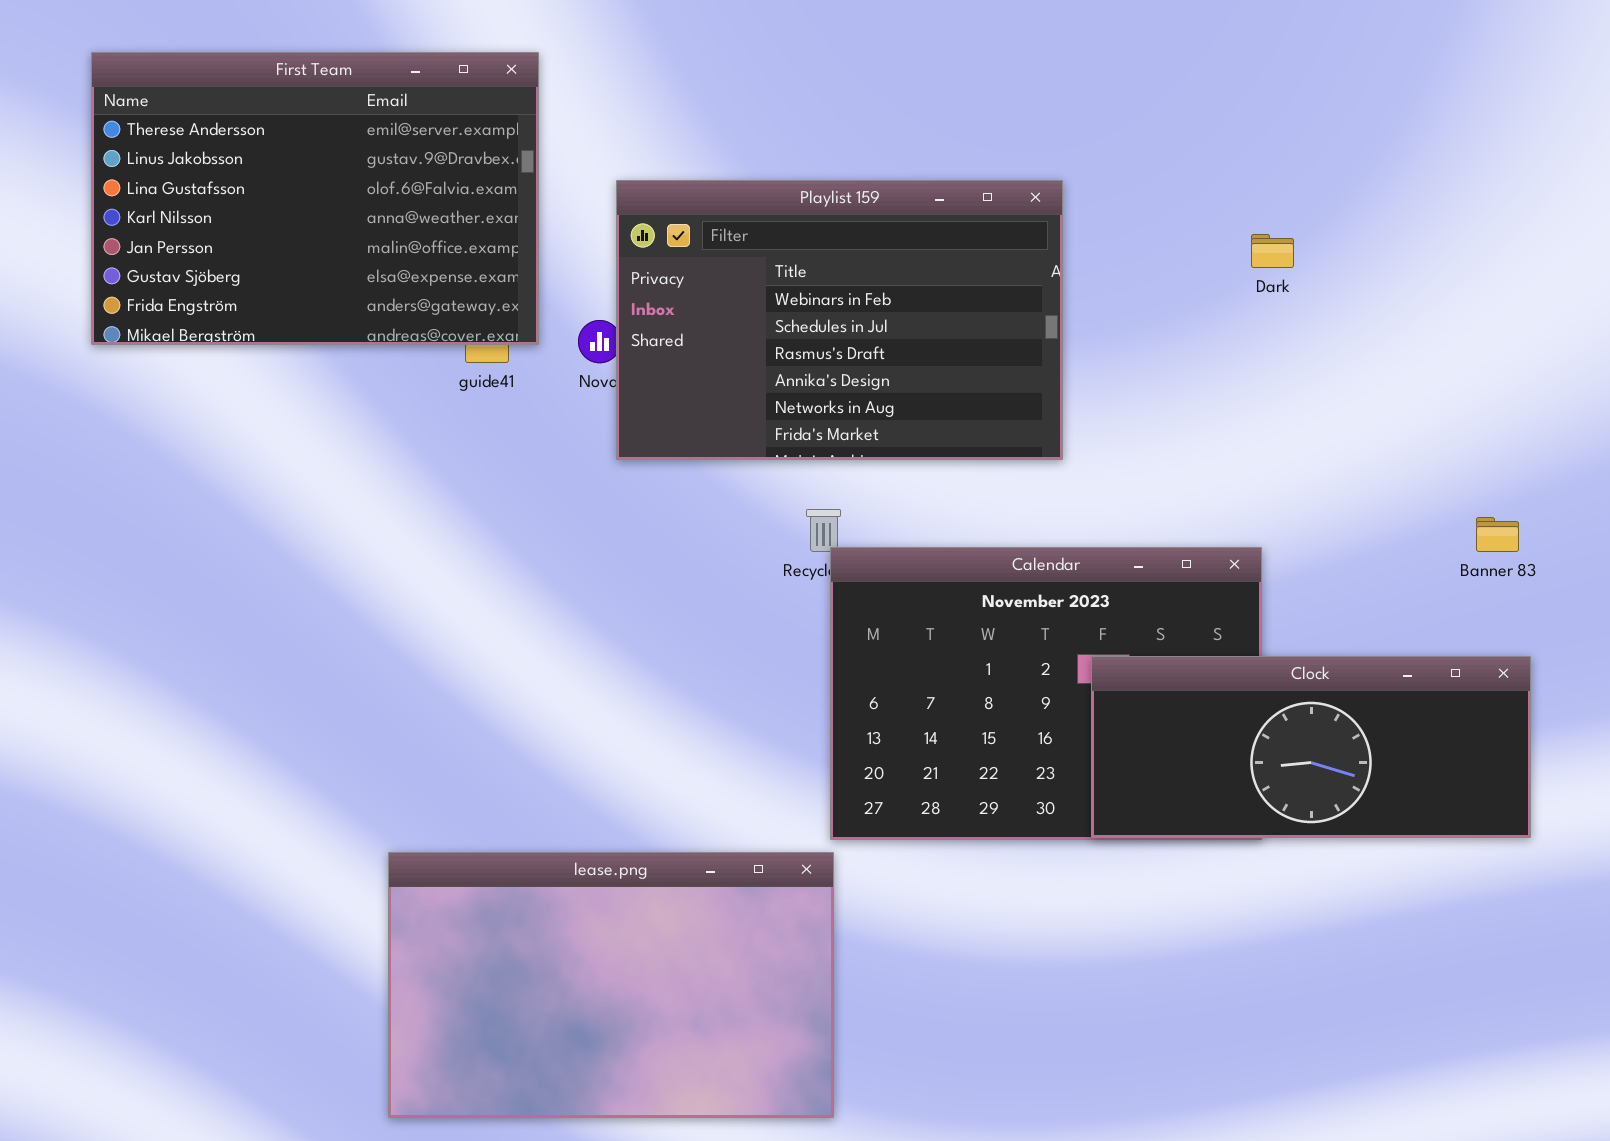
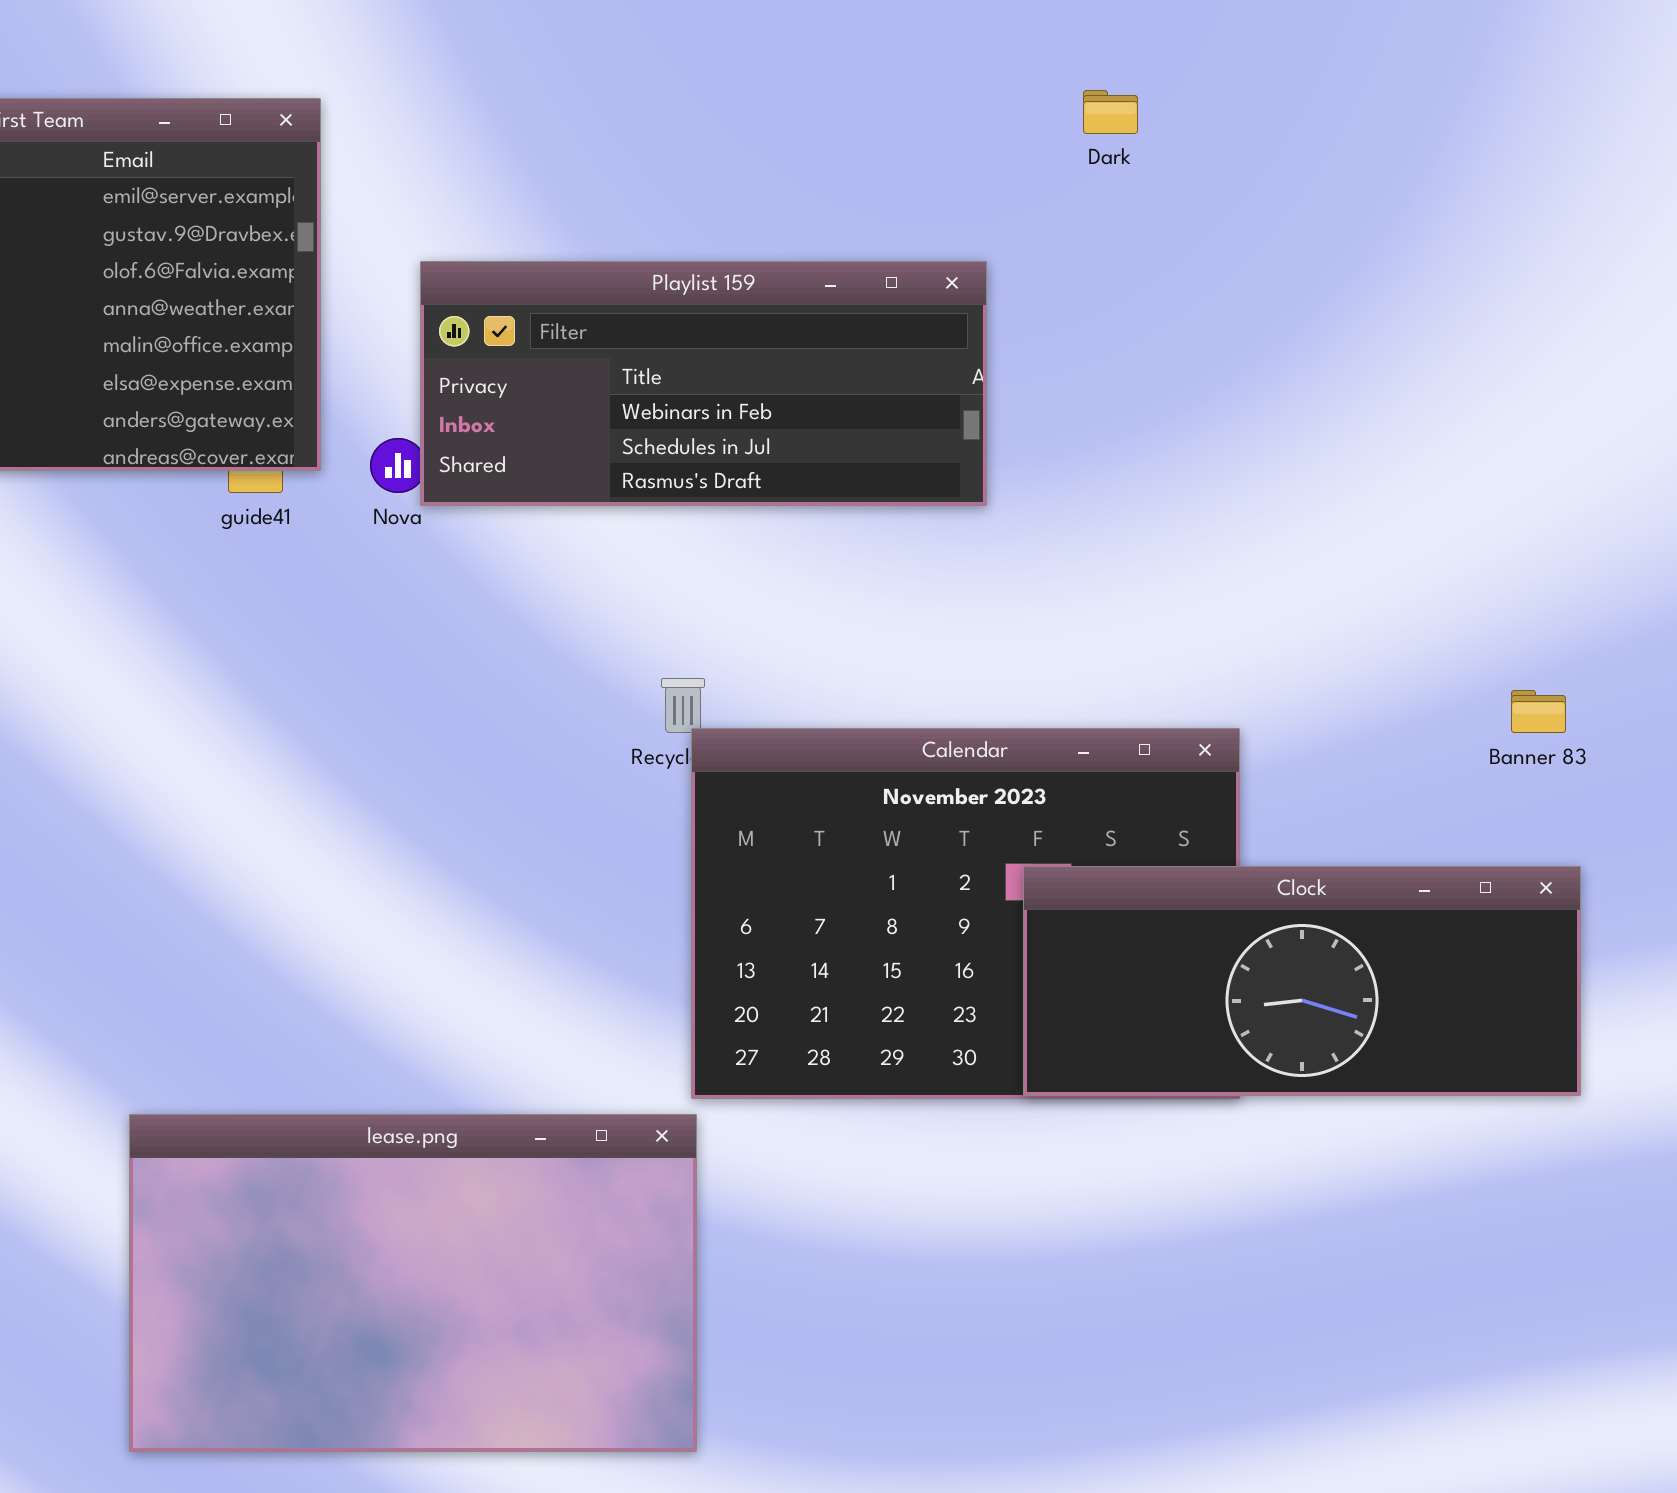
Playlist 159: [616,180,1063,460] -> [420,261,987,506], resized
Dark: [1251,234,1294,268] -> [1083,90,1138,134], moved

